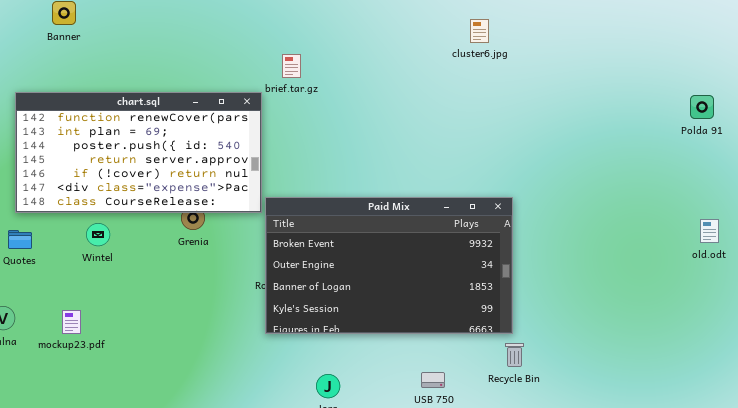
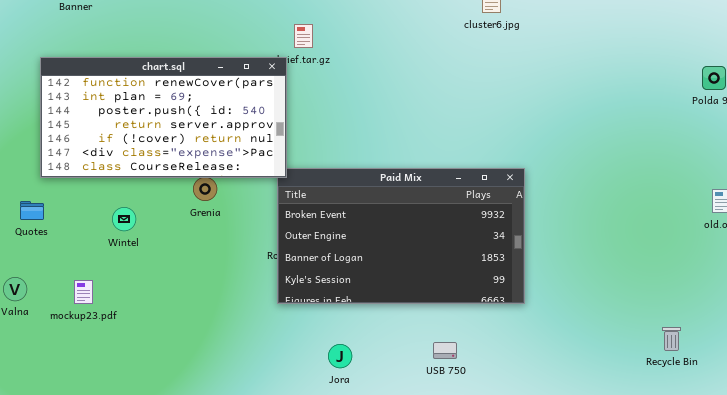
chart.sql: [15,92,262,213] -> [40,57,287,178], moved
Wintel: [86,223,110,246] -> [112,207,136,231], moved
Recycle Bin: [505,343,524,367] -> [662,327,681,351], moved

